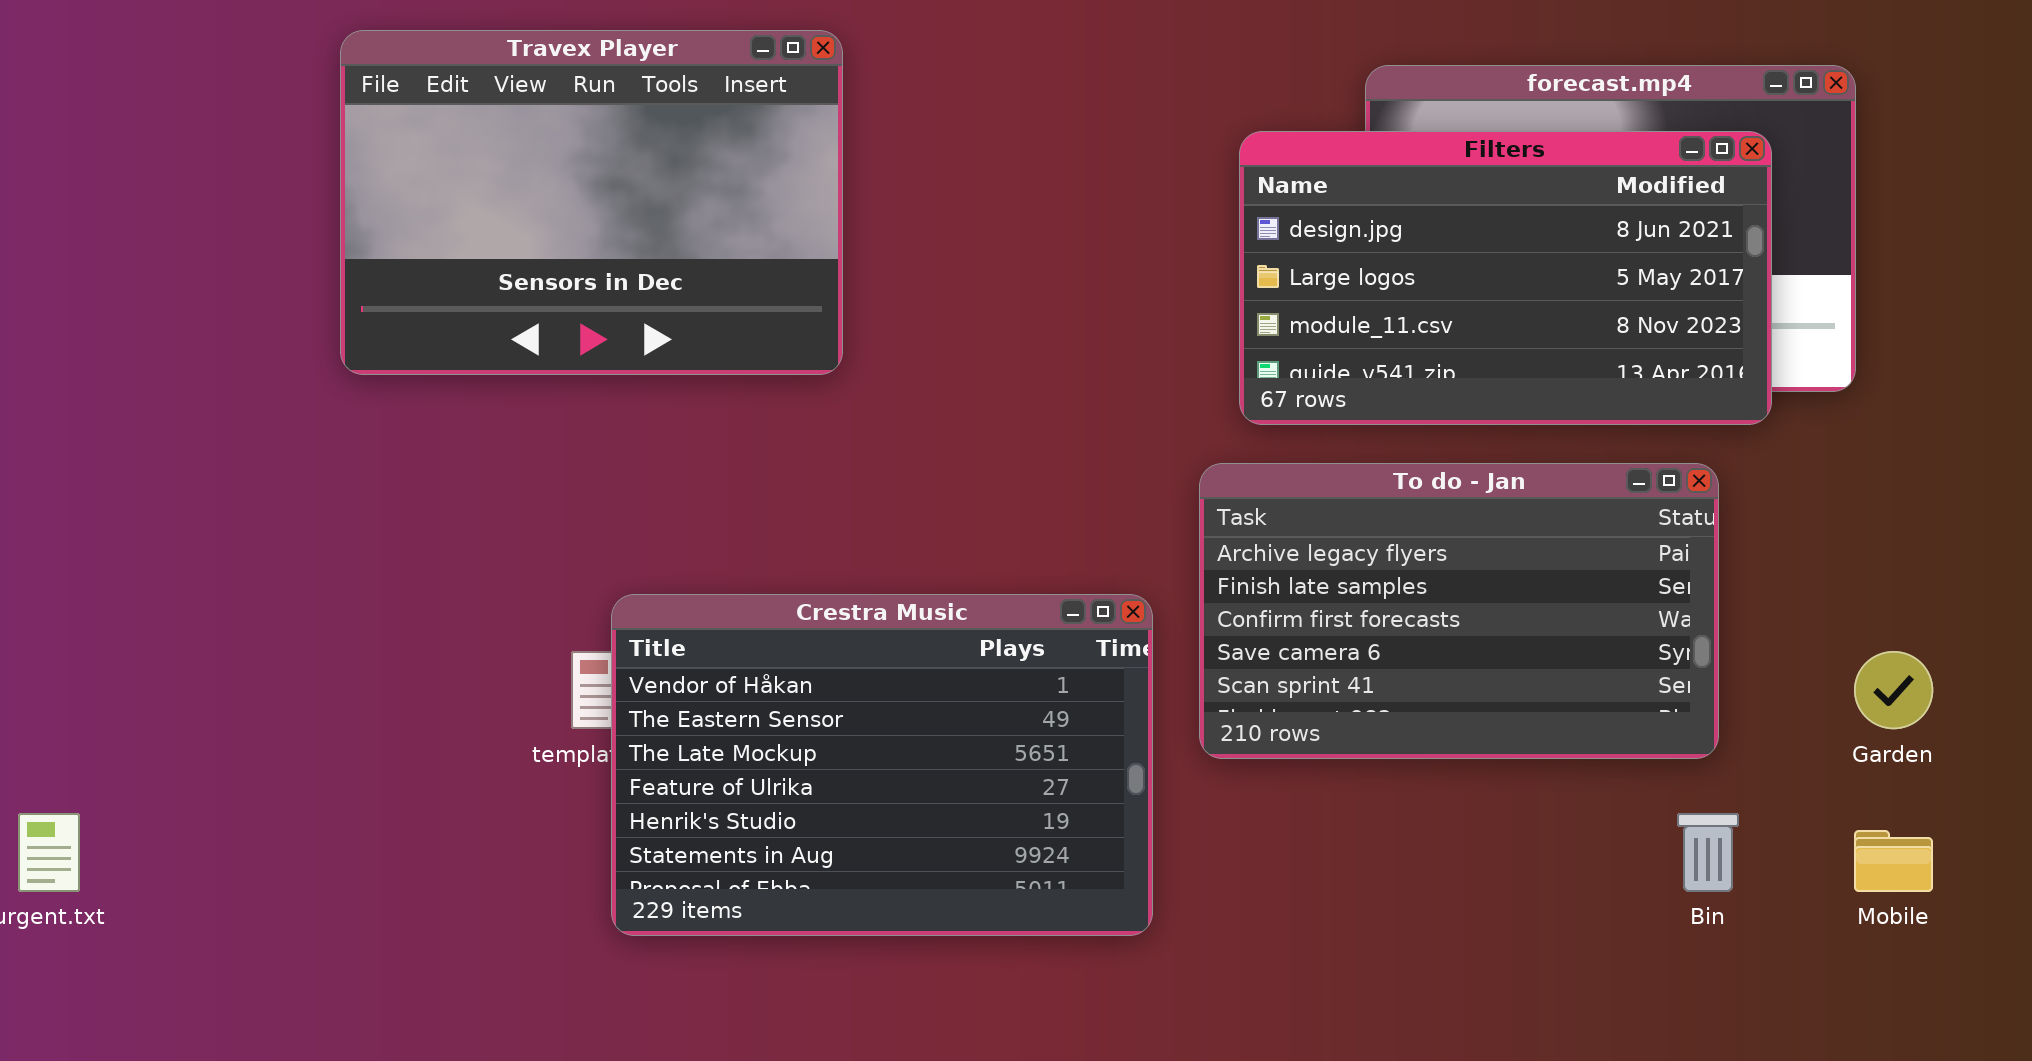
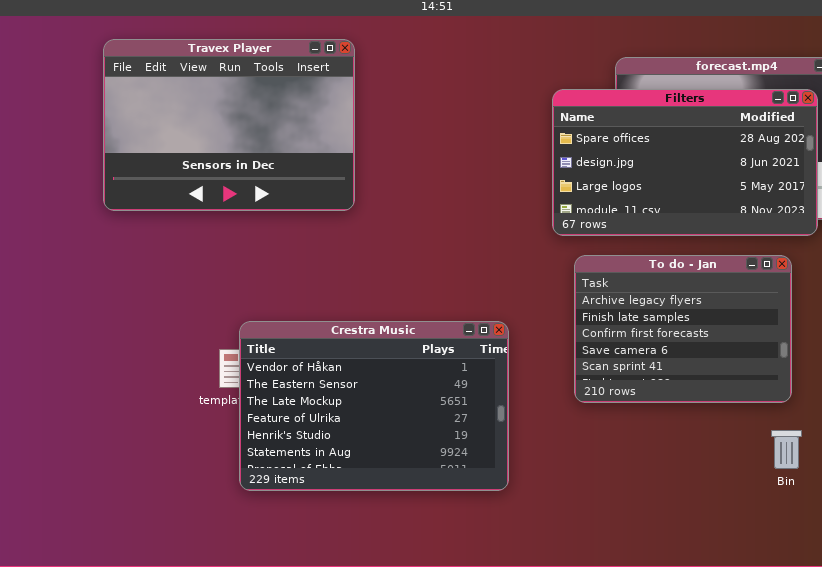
Filters: [1239,131,1772,425] -> [552,89,818,236], scrolled up 1 row
To do - Jan: [1199,463,1719,759] -> [574,255,792,403], resized

